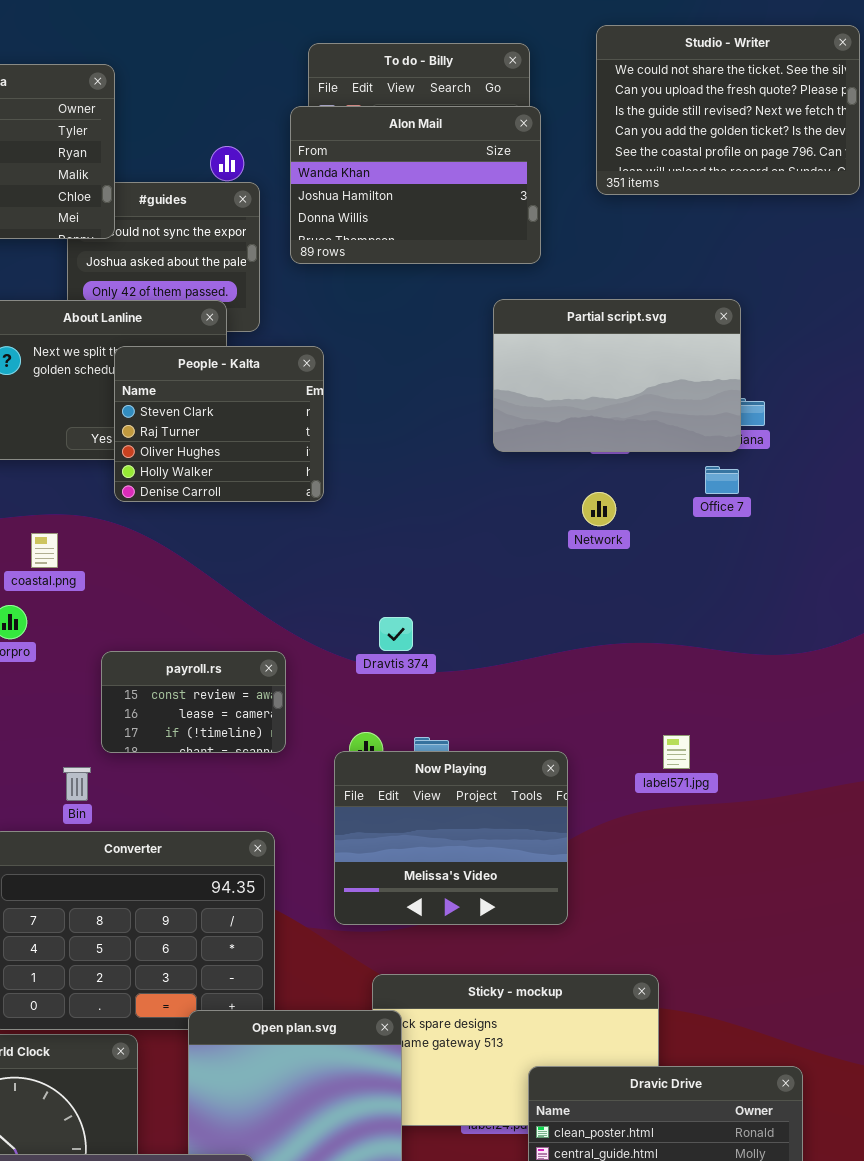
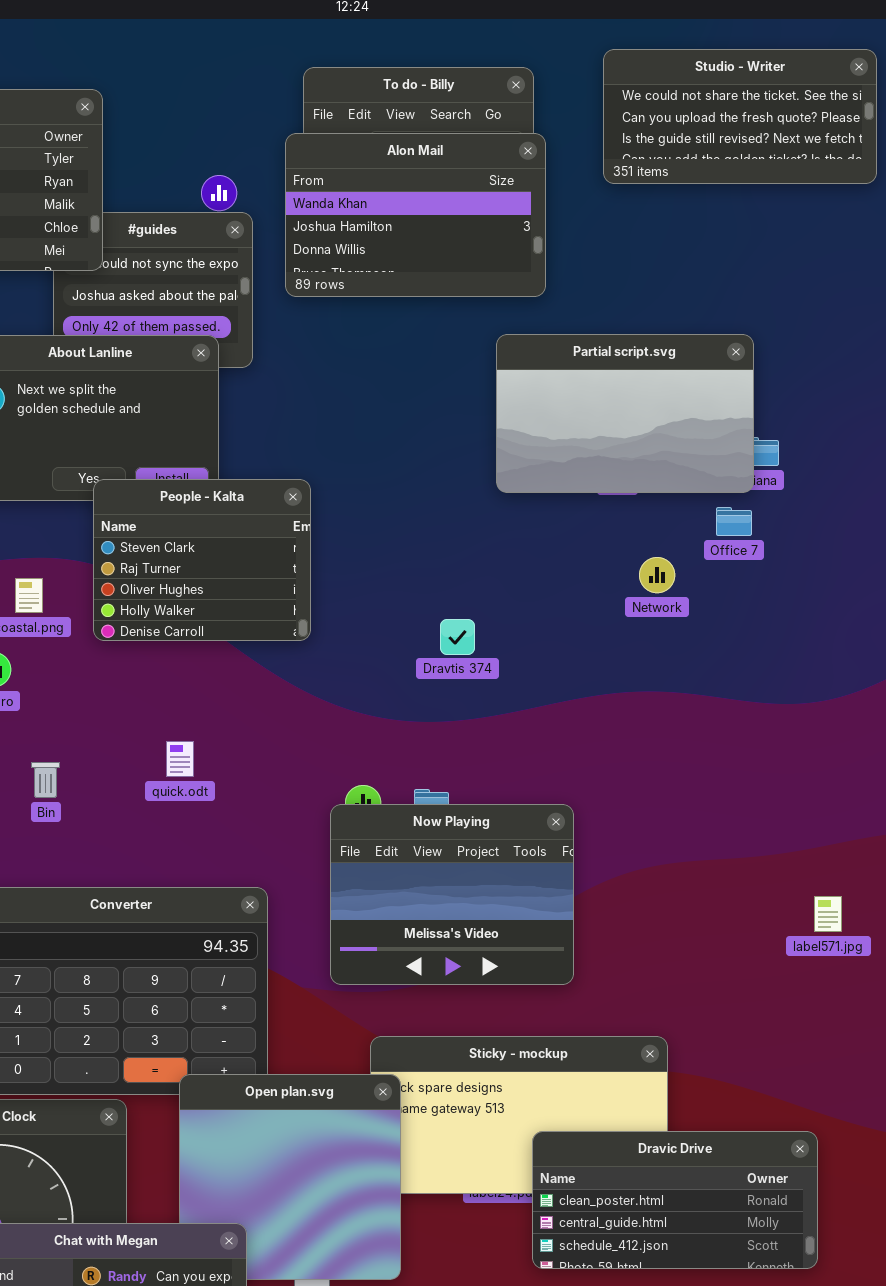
Studio - Writer: [596,25,860,195] -> [603,49,877,184], resized
People - Kalta: [114,346,324,502] -> [93,479,311,641], moved
Network: [582,492,616,526] -> [639,557,675,593], moved
Dravtis 374: [379,617,413,651] -> [440,619,475,655], moved
payroll.rs: [101,651,286,753] -> none, closed
label571.jpg: [663,735,690,769] -> [814,896,842,932], moved
Bin: [63,767,91,801] -> [31,762,60,798], moved

